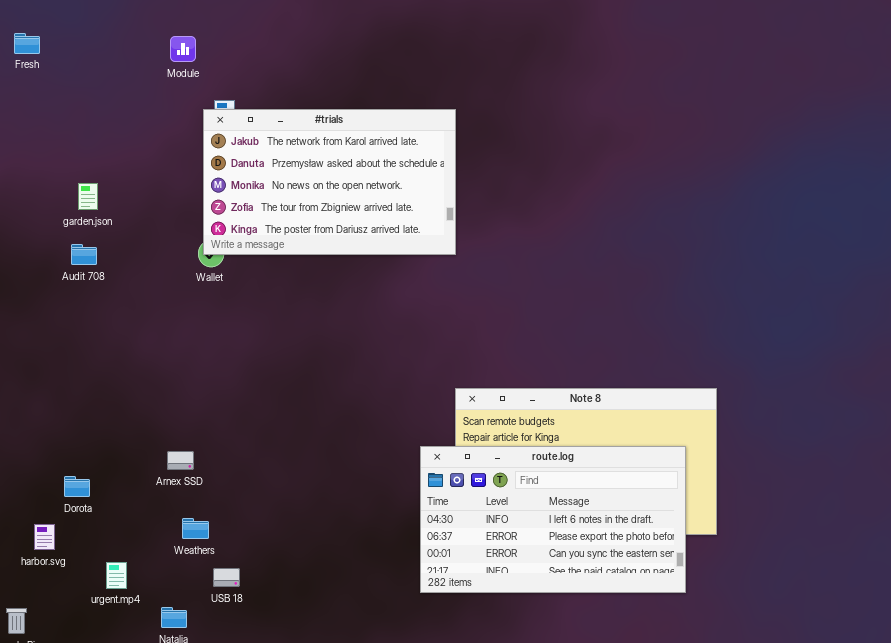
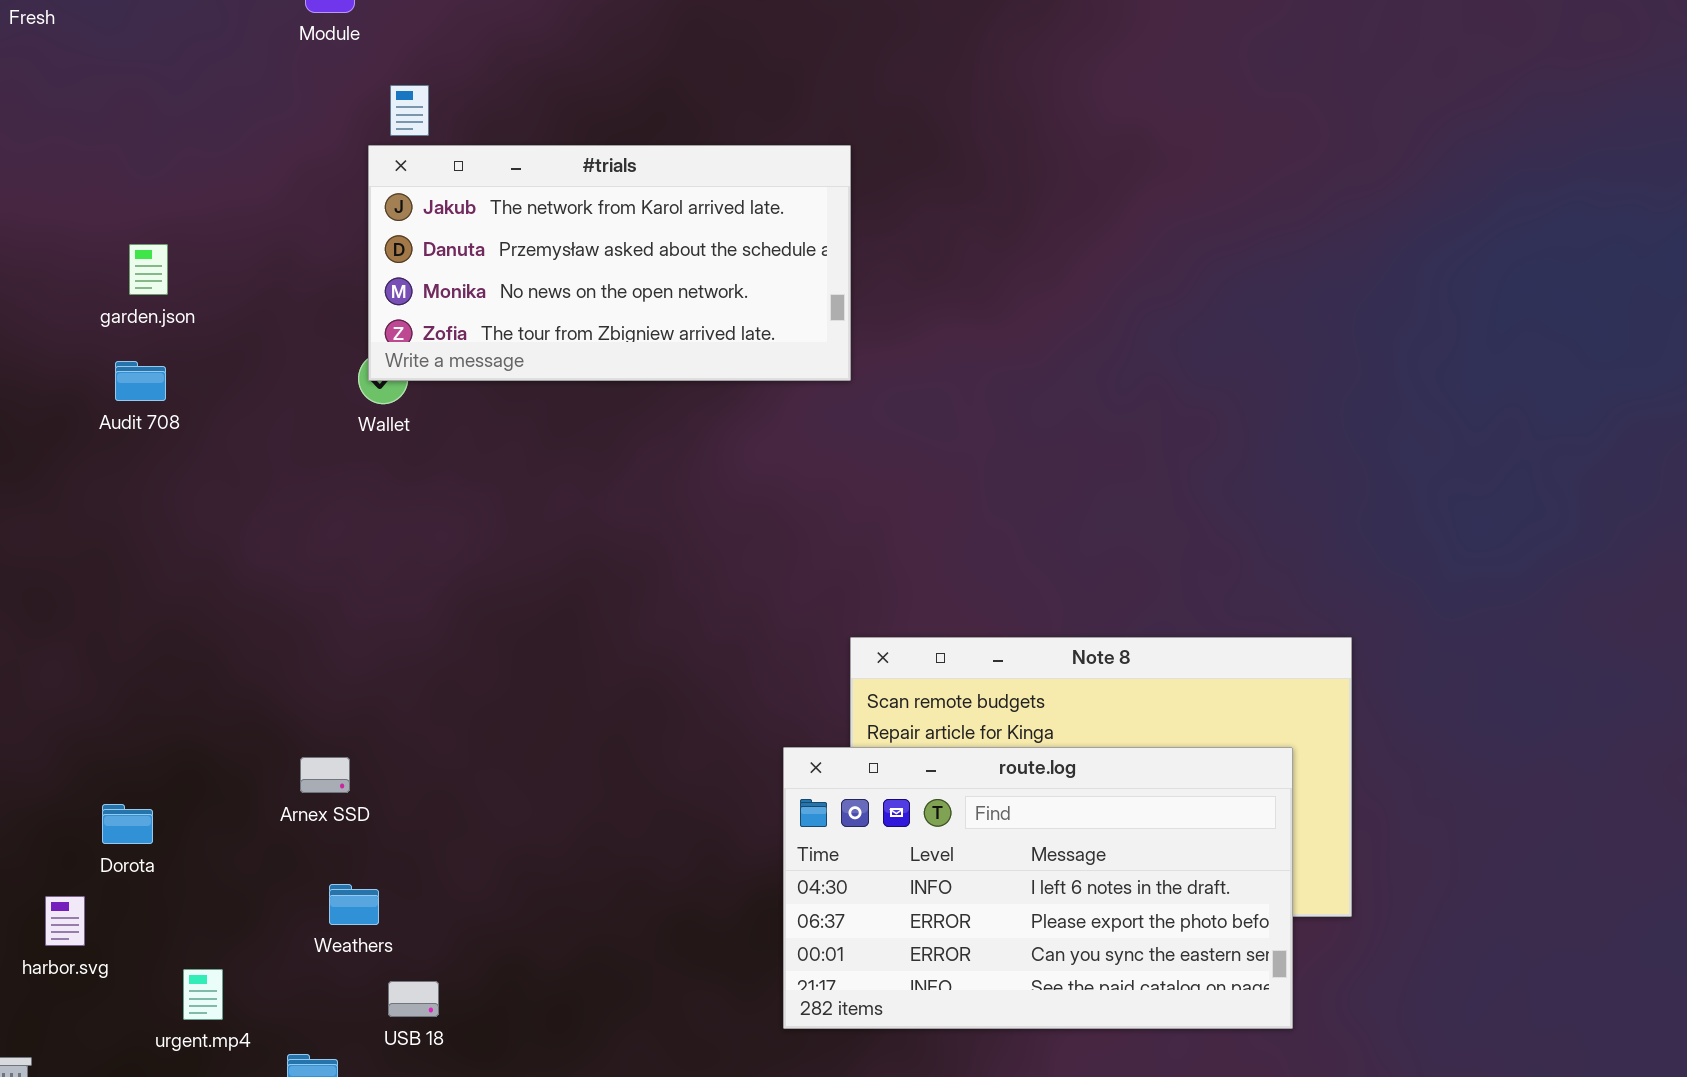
#trials: [203,109,456,255] -> [368,145,851,381], resized

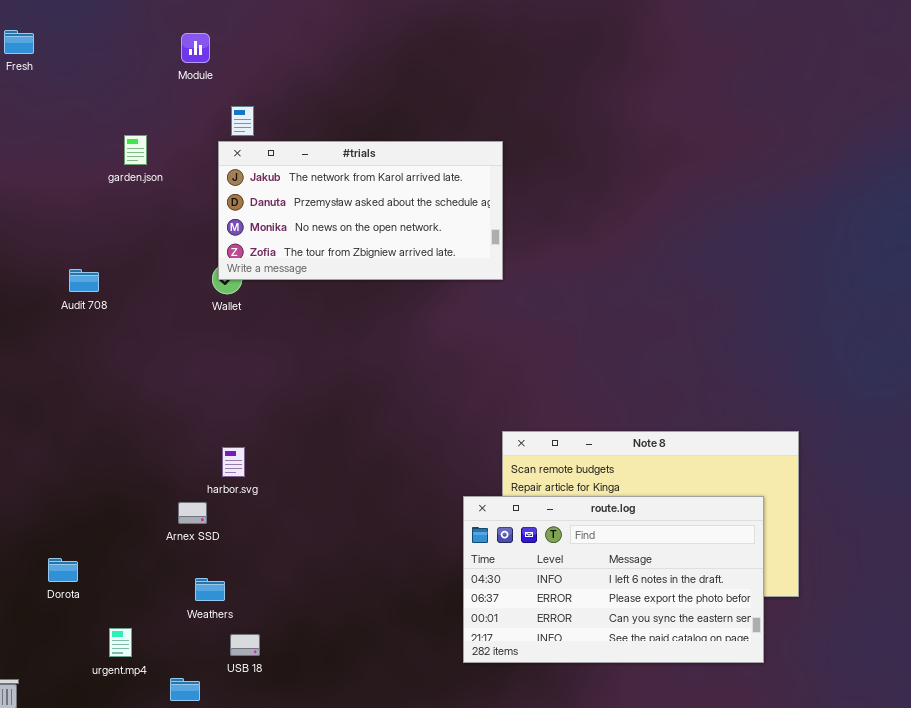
garden.json: [129,244,168,295] -> [124,135,147,165], moved
Dorota: [102,804,153,844] -> [48,558,78,582], moved
harbor.svg: [45,896,85,946] -> [222,447,245,477], moved

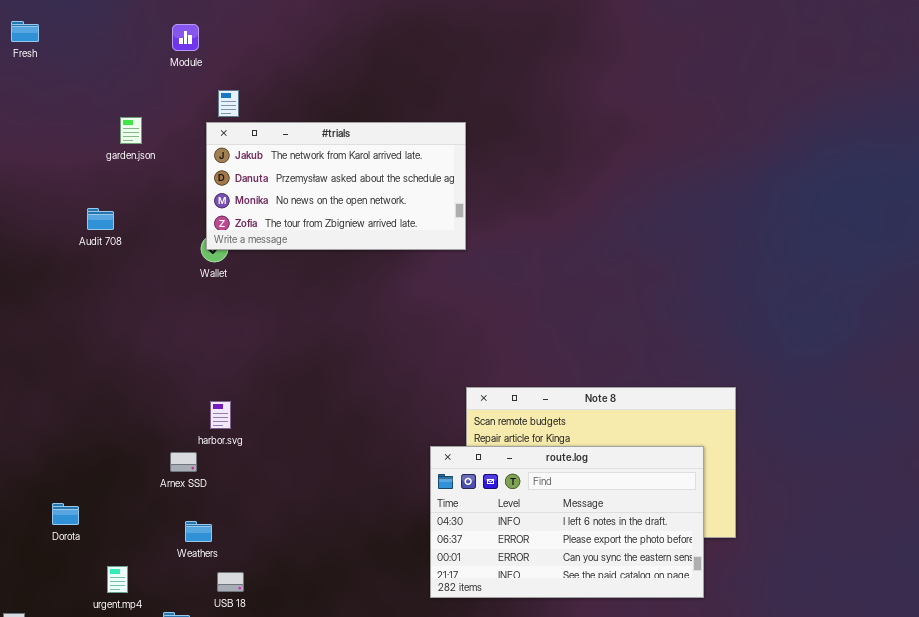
Audit 708: [69,269,99,292] -> [87,208,114,230], moved

